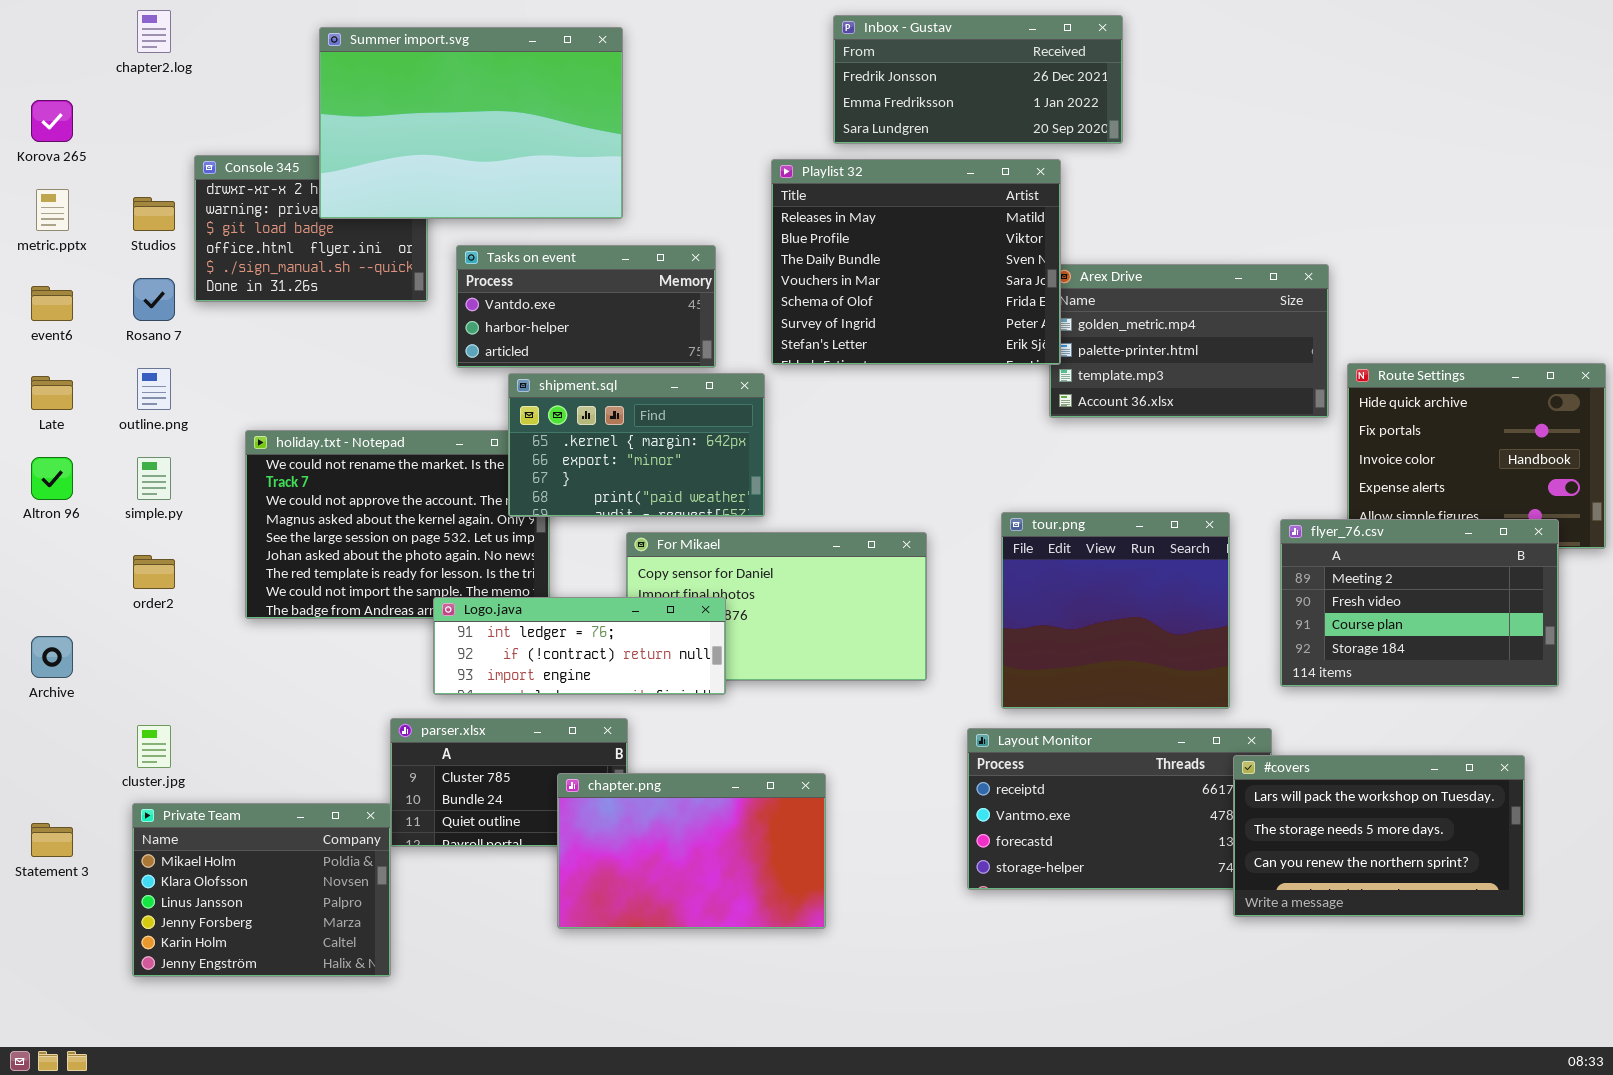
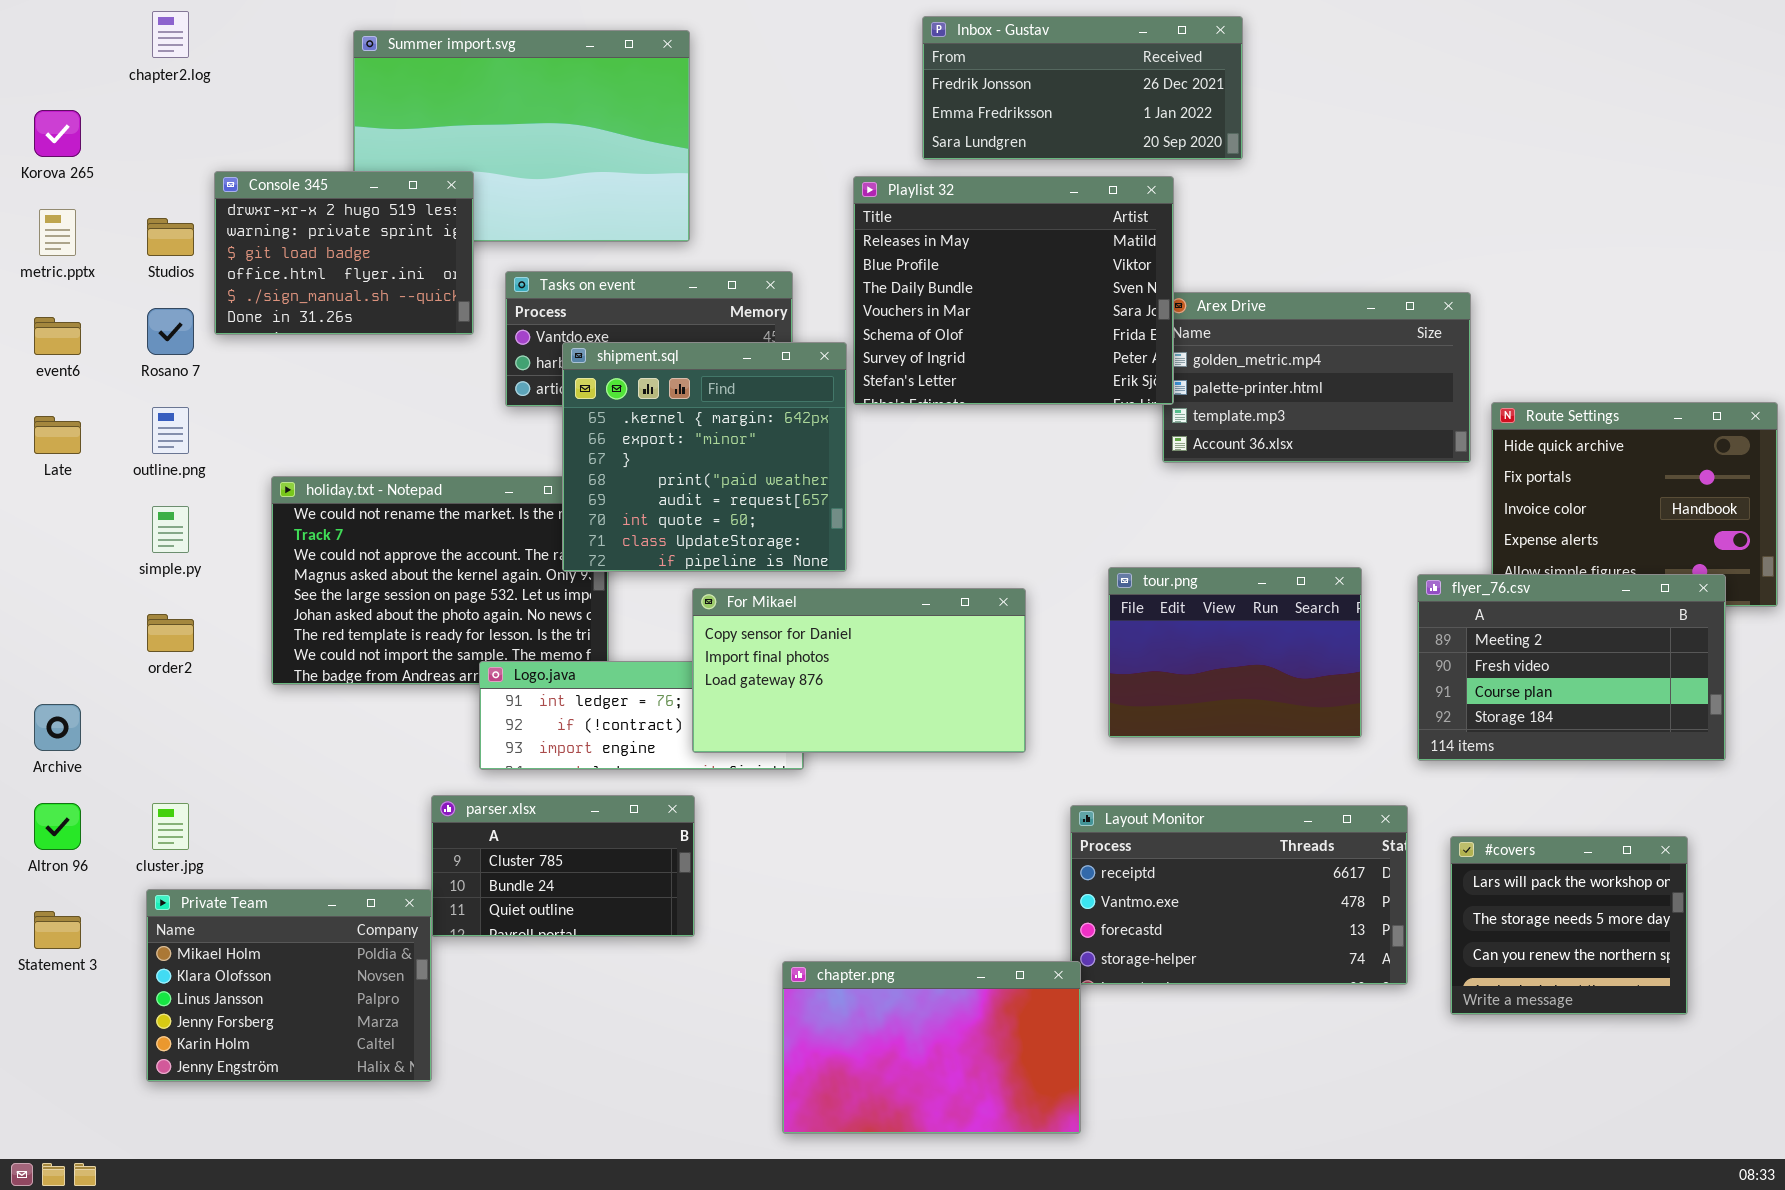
Console 345: [194,155,428,302] -> [214,171,474,335], raised
shipment.sql: [508,373,765,517] -> [562,342,847,572], resized
Altron 96: [31,457,73,500] -> [34,803,81,850], moved
tour.png: [1001,512,1230,709] -> [1108,567,1362,738], resized
For Mikael: [626,532,927,681] -> [692,588,1026,753], raised
#covers: [1233,755,1525,917] -> [1450,836,1688,1015], resized
chapter.png: [557,773,826,929] -> [782,961,1081,1134], moved

